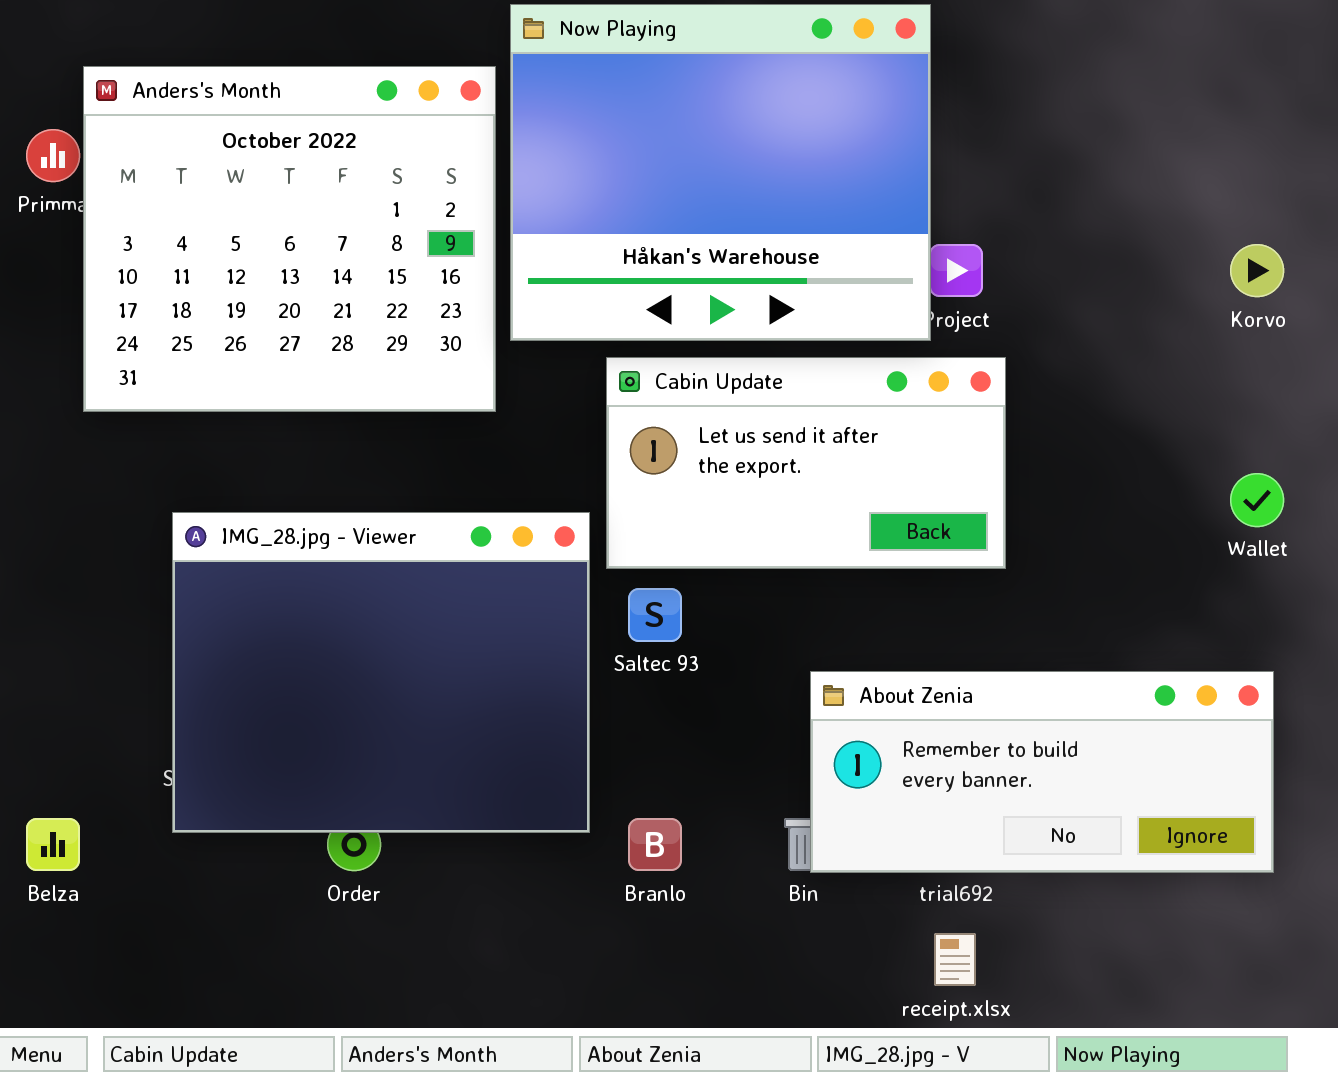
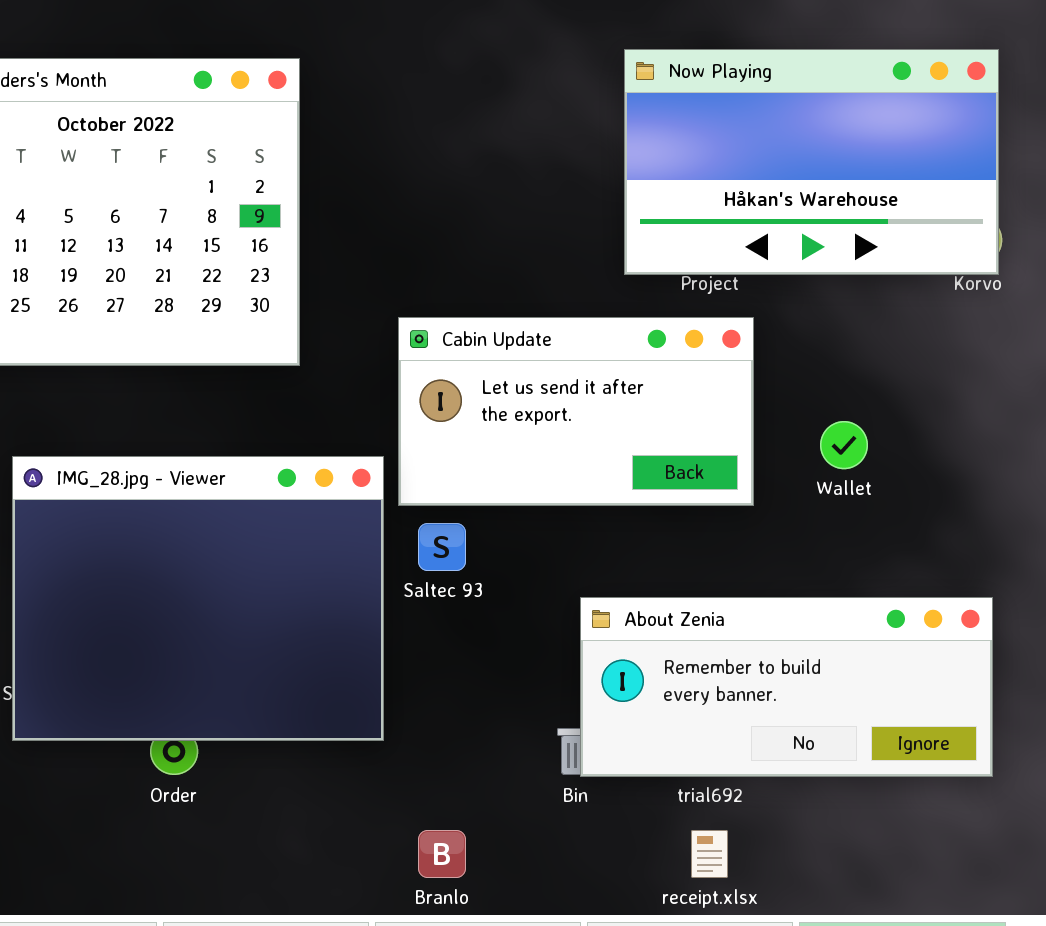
Now Playing: [510,4,931,341] -> [624,49,999,275], moved, resized
Wallet: [1230,473,1284,527] -> [820,421,868,469], moved
Branlo: [628,818,682,871] -> [418,830,466,878], moved

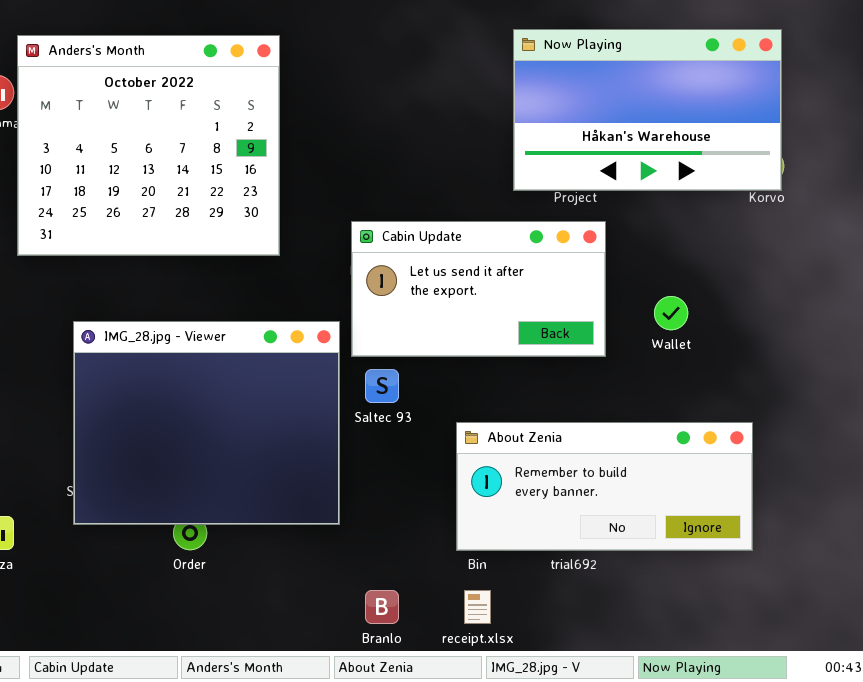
About Zenia: [580,597,993,777] -> [456,422,753,551], moved
receipt.xlsx: [691,830,728,878] -> [464,590,491,624], moved

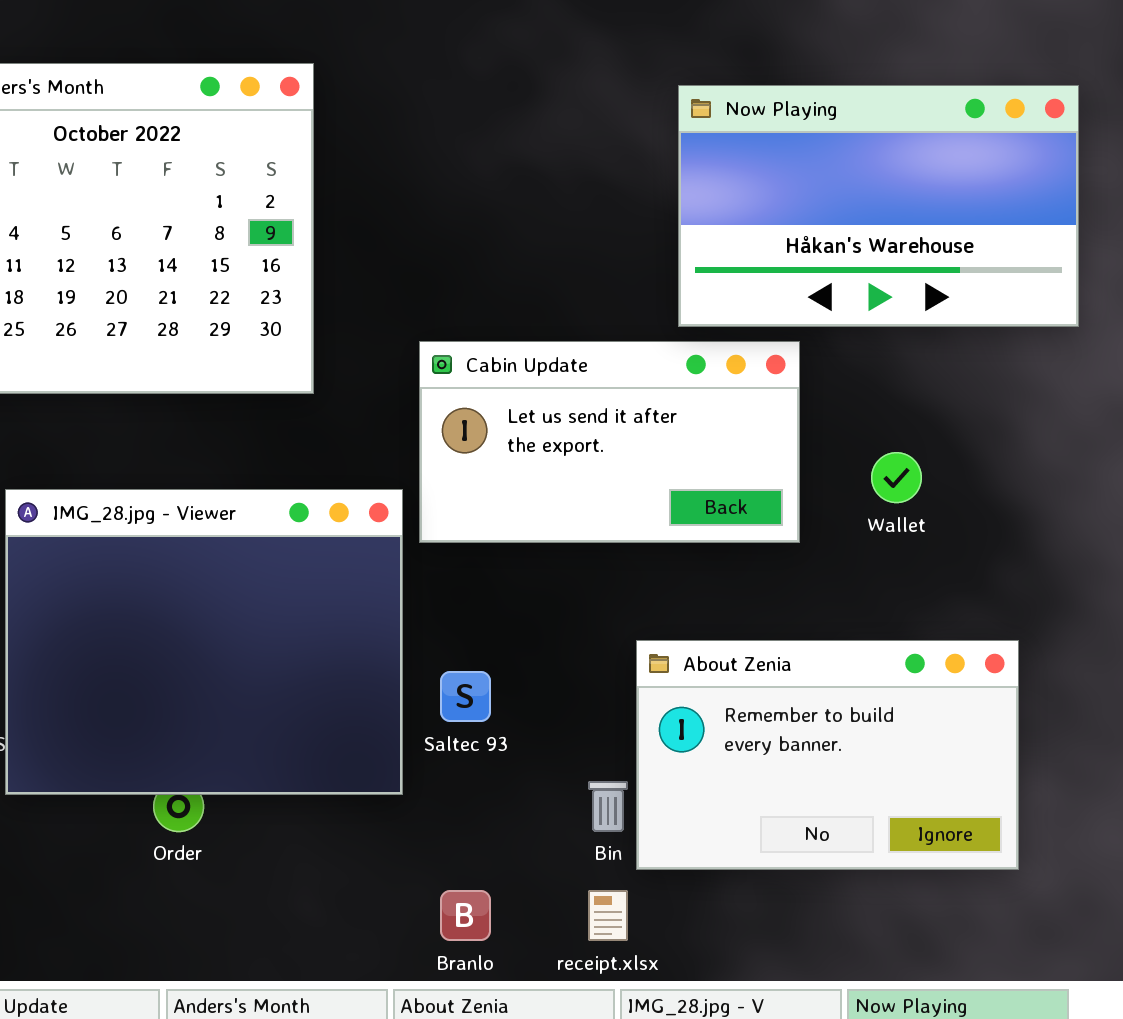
Now Playing: [513,29,782,191] -> [678,85,1079,327], moved
Saltec 93: [365,369,399,403] -> [440,671,491,722], moved
About Zenia: [456,422,753,551] -> [636,640,1019,870], resized

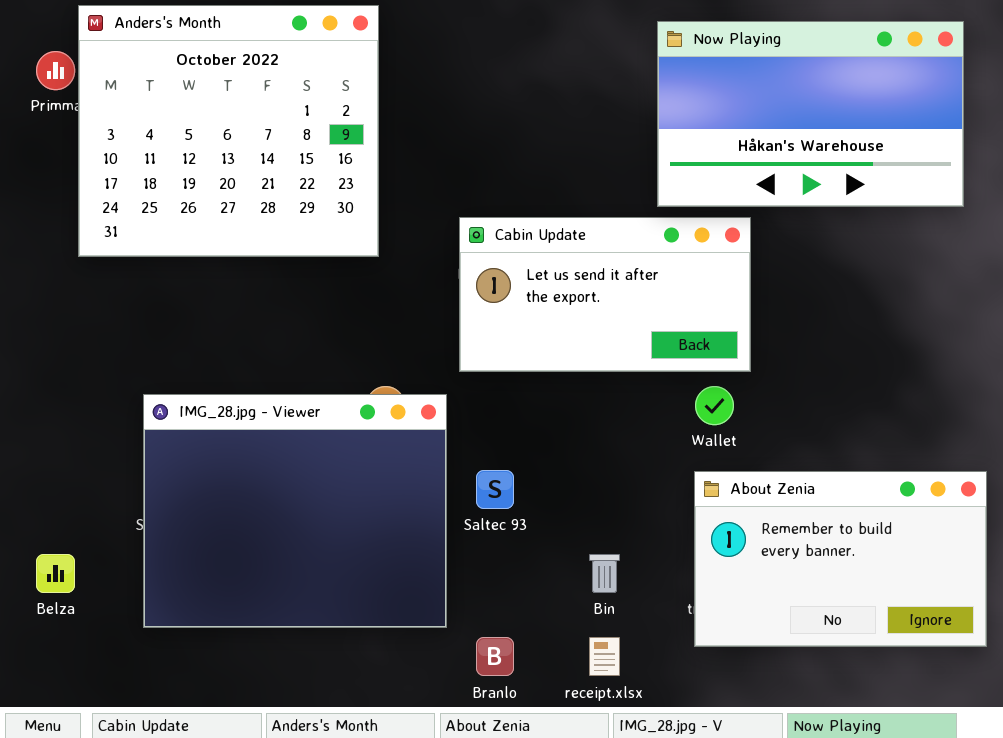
Wallet: [871,452,922,503] -> [695,386,734,425], moved
IMG_28.jpg - Viewer: [5,489,403,795] -> [143,394,447,628], moved
About Zenia: [636,640,1019,870] -> [694,471,987,647], moved

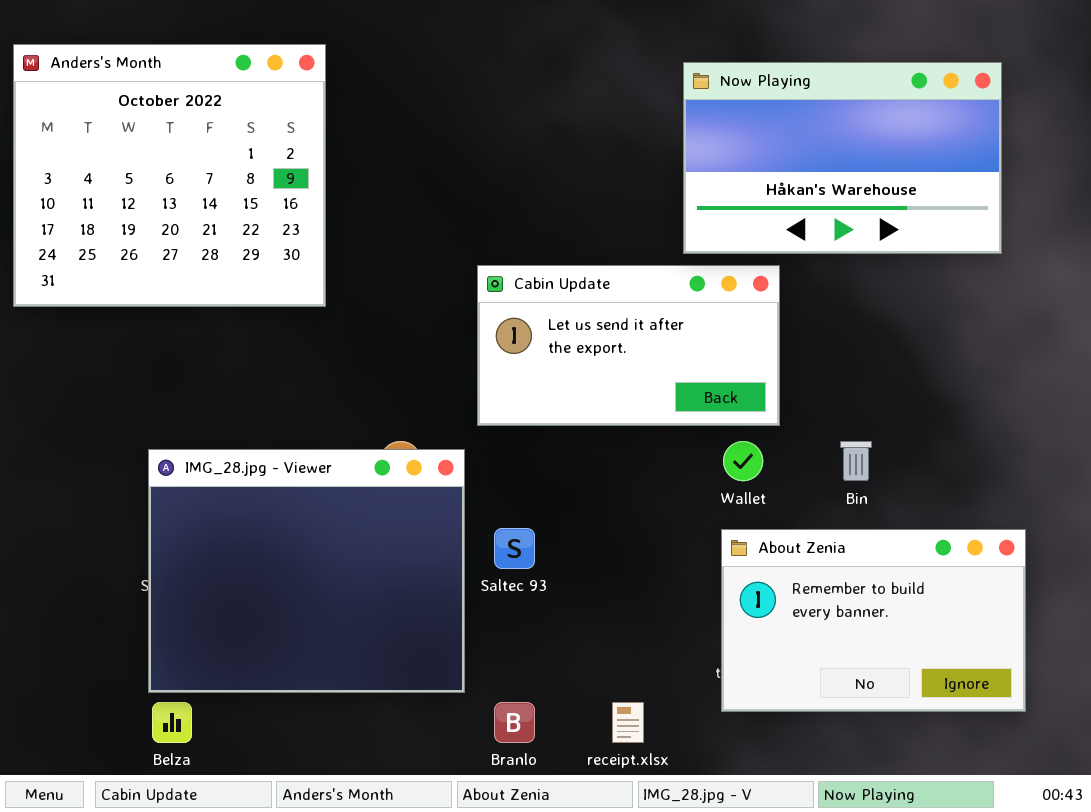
Anders's Month: [78,5,379,257] -> [13,44,326,307], moved
Belza: [36,554,75,593] -> [152,702,192,743], moved
Bin: [589,554,620,593] -> [840,441,872,481], moved

